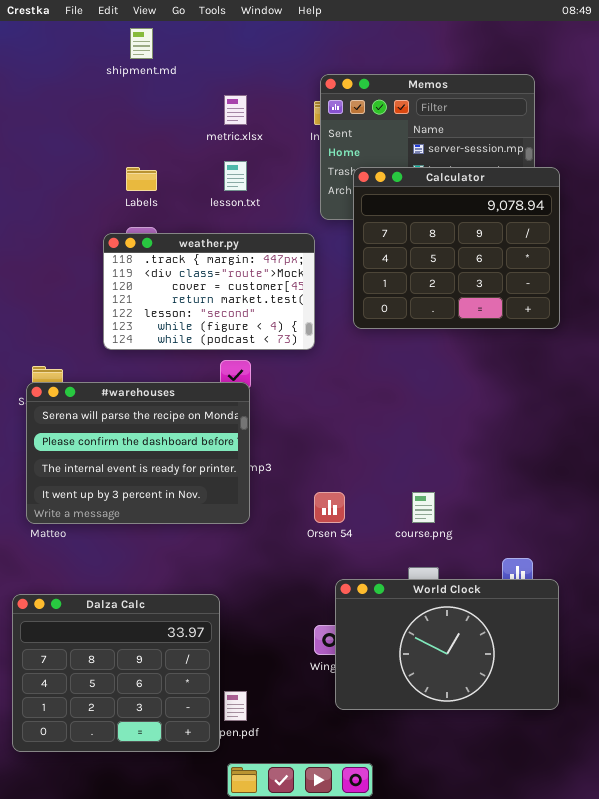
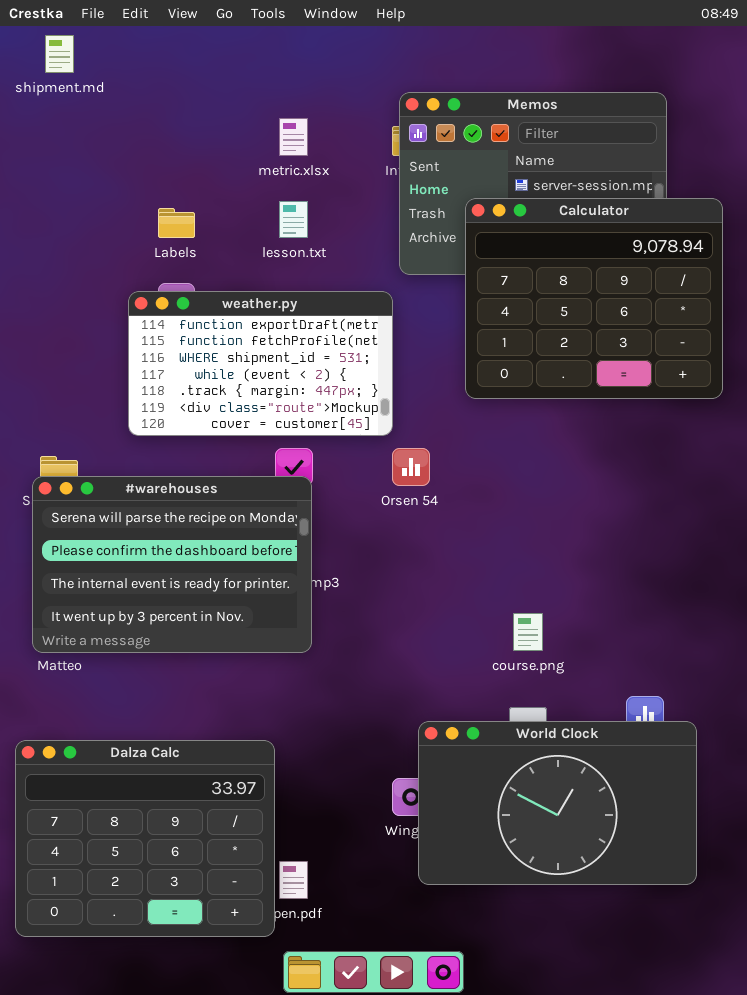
shipment.md: [130,28,153,59] -> [45,35,74,73], moved
Calculator: [353,167,560,329] -> [465,198,723,399], moved
weather.py: [103,233,315,350] -> [128,291,393,436], scrolled up 4 rows
Orsen 54: [314,492,345,523] -> [392,448,430,486], moved

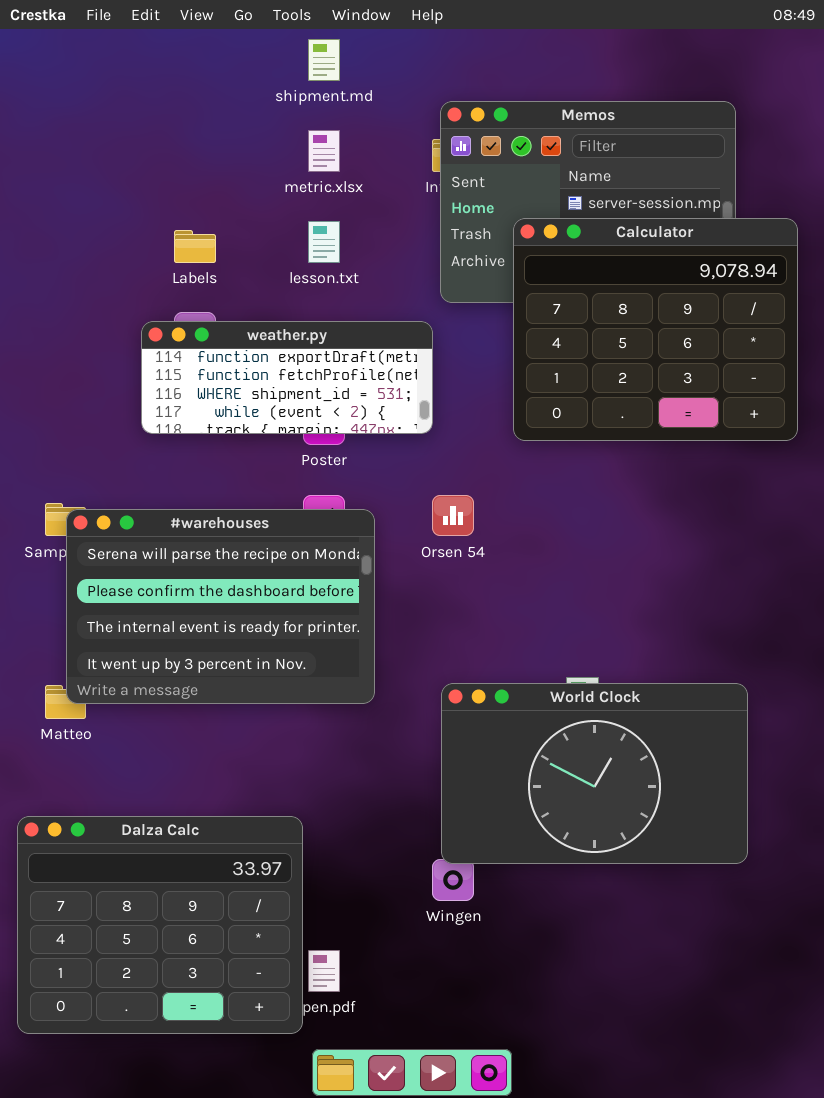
shipment.md: [45,35,74,73] -> [308,39,340,81], moved
weather.py: [128,291,393,436] -> [141,321,433,434], resized
#warehouses: [32,476,312,653] -> [66,509,375,704], moved
World Clock: [418,721,697,885] -> [441,683,748,864], moved

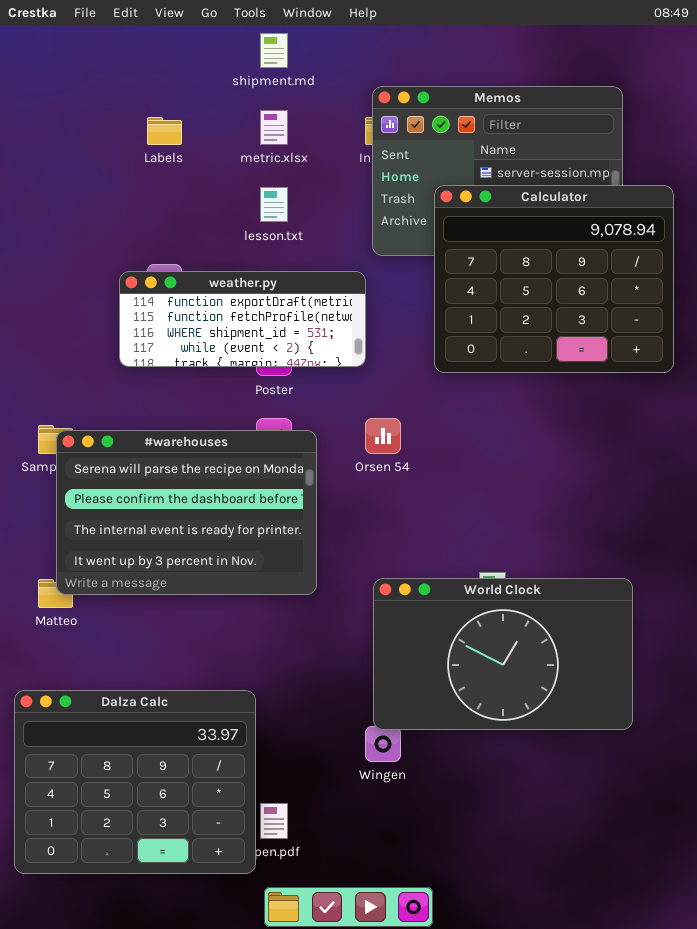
Labels: [174,230,216,263] -> [147,117,182,145], moved

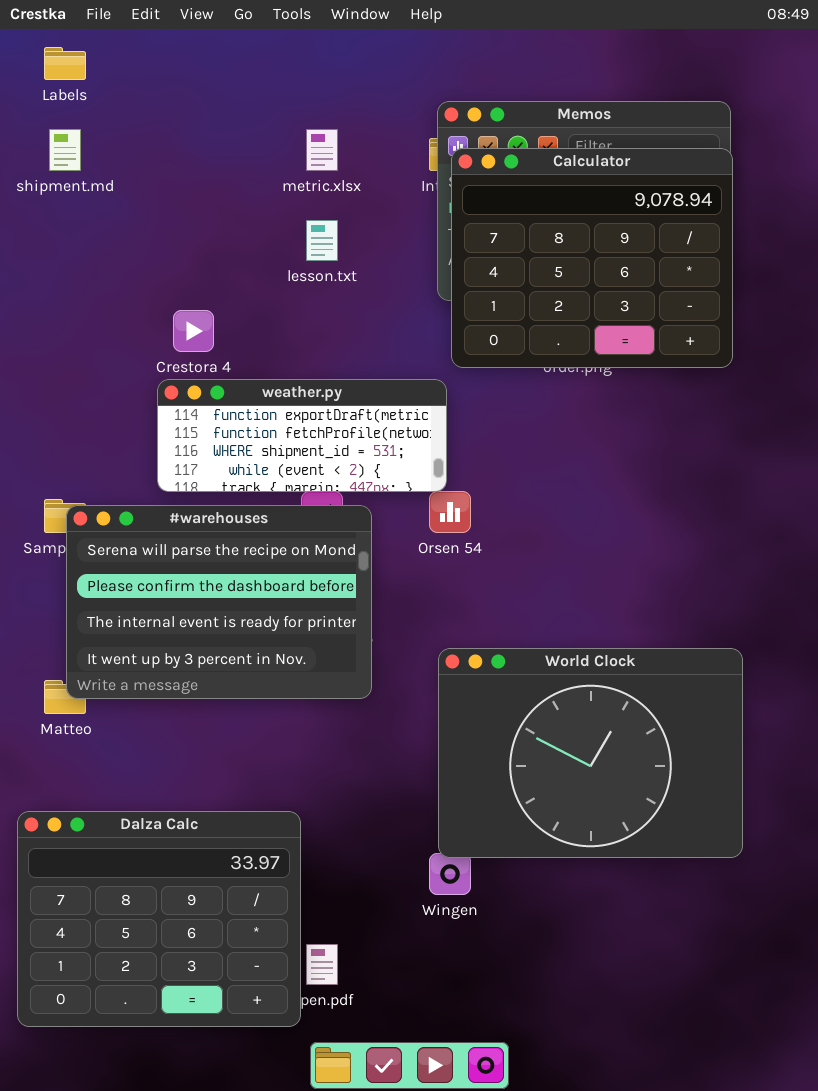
shipment.md: [260,33,288,68] -> [49,129,81,171], moved
Labels: [147,117,182,145] -> [44,47,86,80], moved
Calculator: [434,185,674,373] -> [451,148,733,368], moved
weather.py: [119,271,366,367] -> [157,379,447,492], moved
World Clock: [373,578,633,730] -> [438,648,743,858], resized

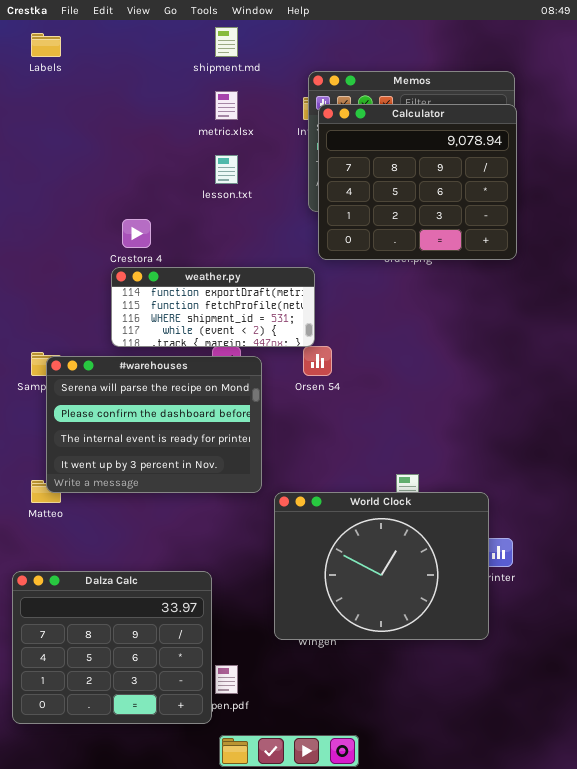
shipment.md: [49,129,81,171] -> [215,27,238,57], moved
World Clock: [438,648,743,858] -> [274,492,489,640], moved

